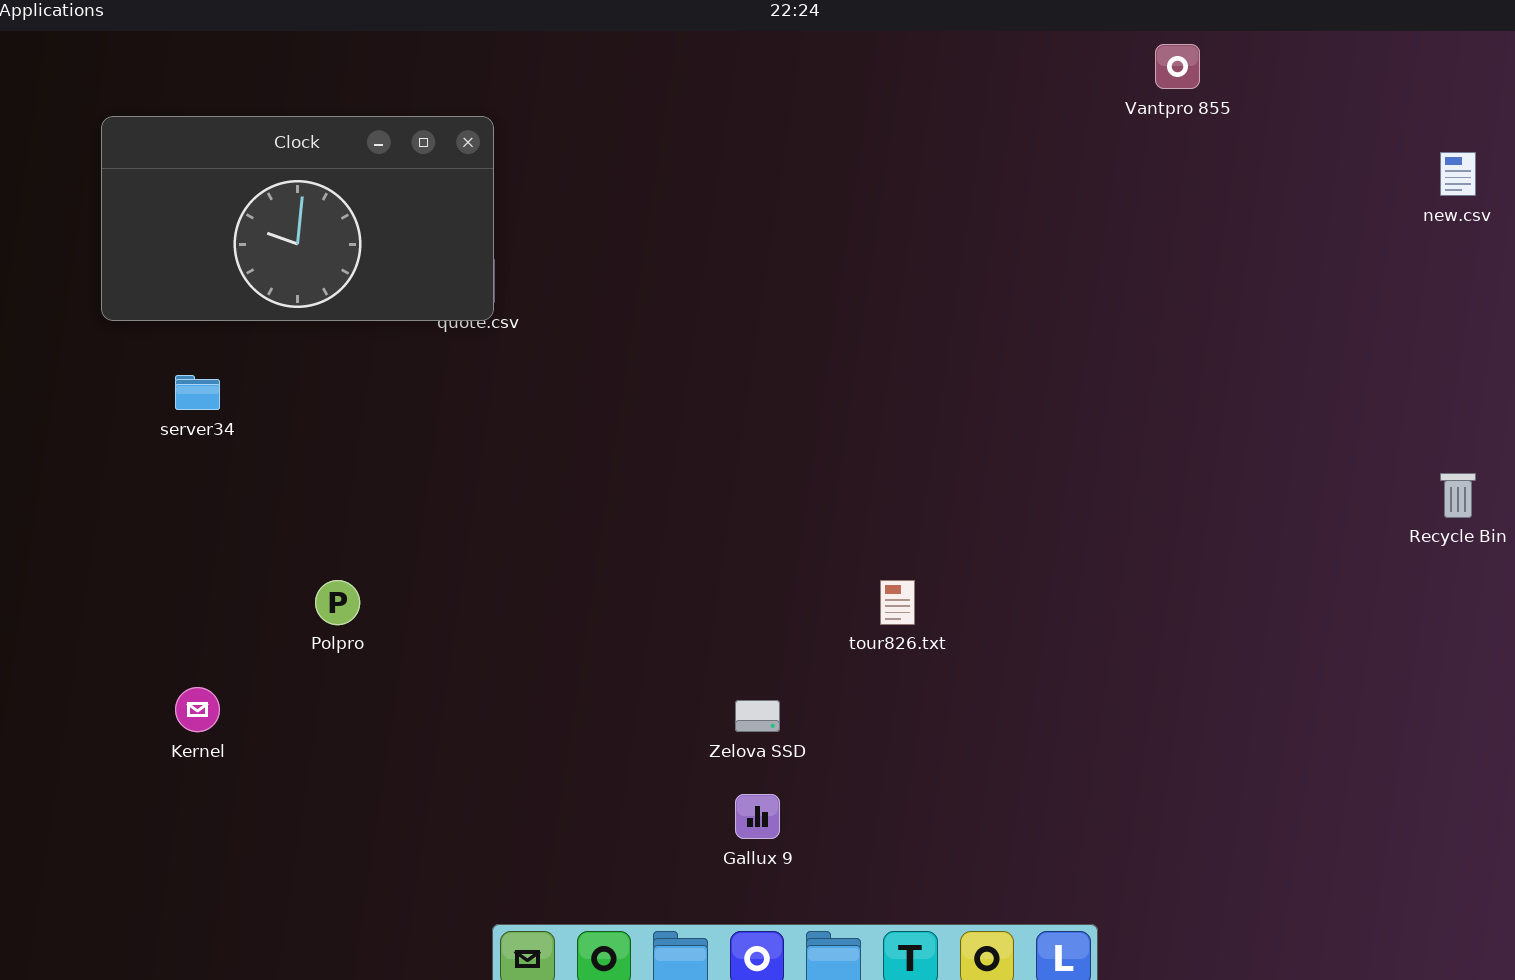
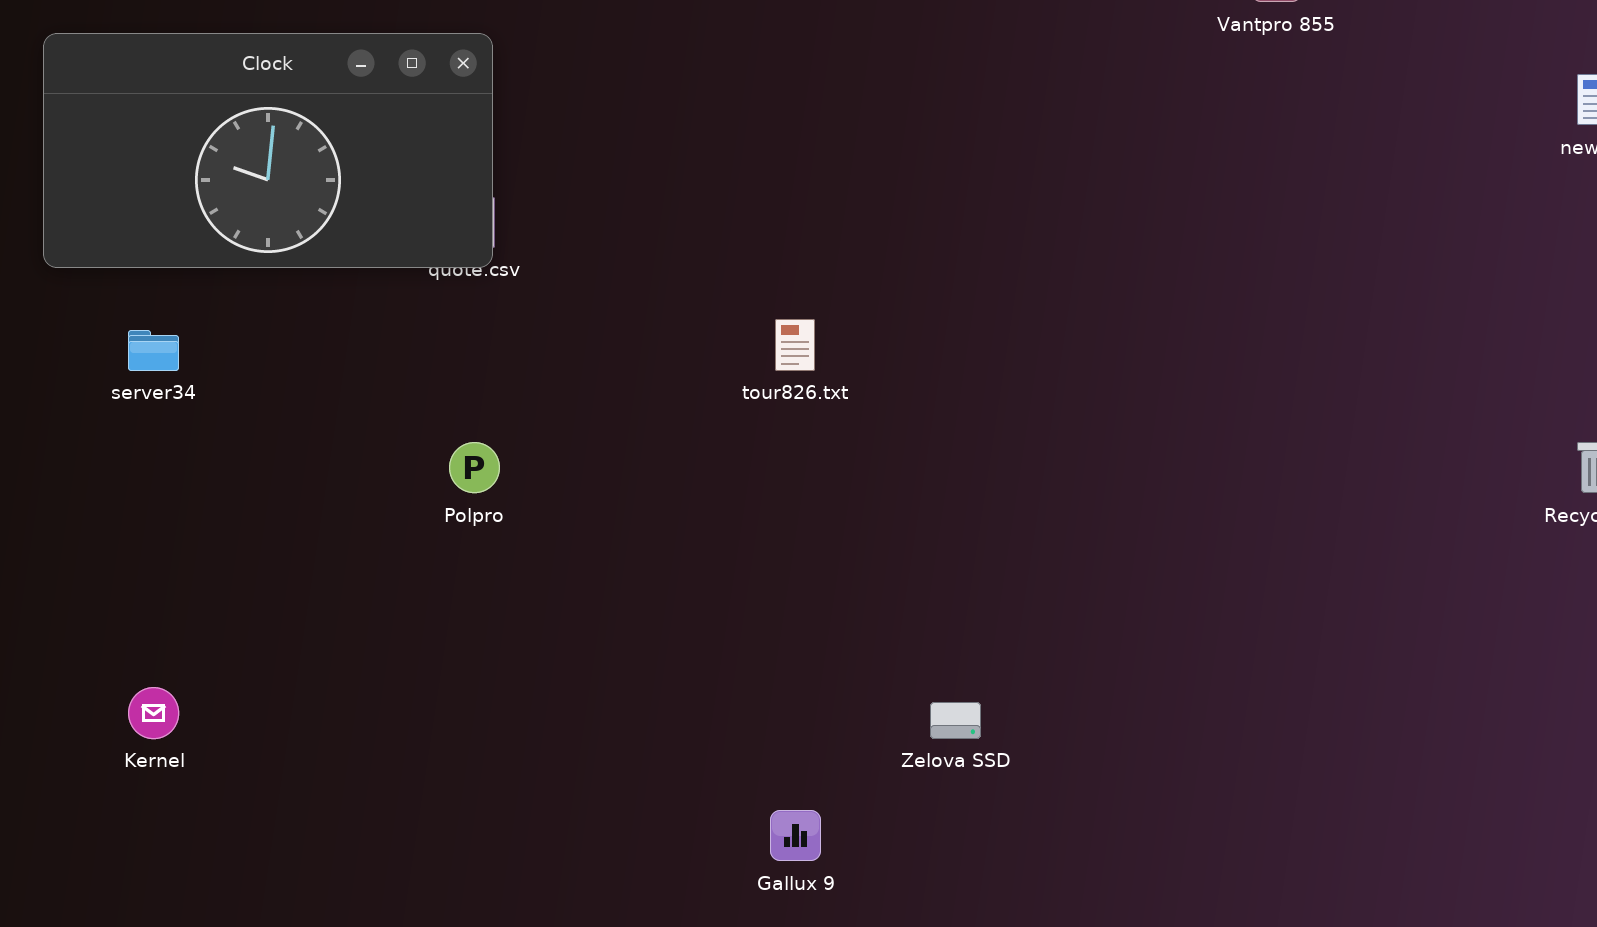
Polpro: [315,580,360,625] -> [449,442,500,493], moved
tour826.txt: [880,580,915,625] -> [775,319,815,371], moved
Zelova SSD: [735,700,780,732] -> [930,702,981,739], moved

